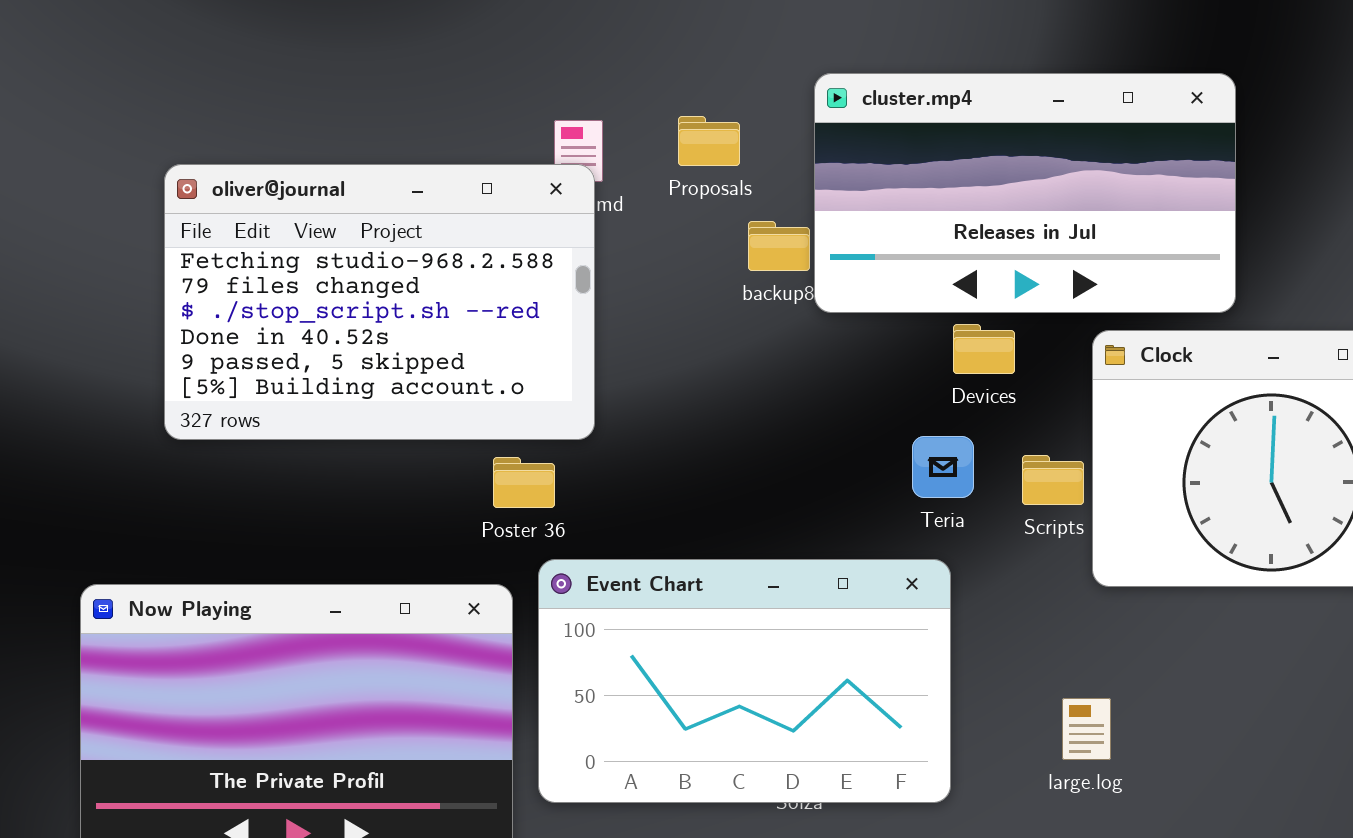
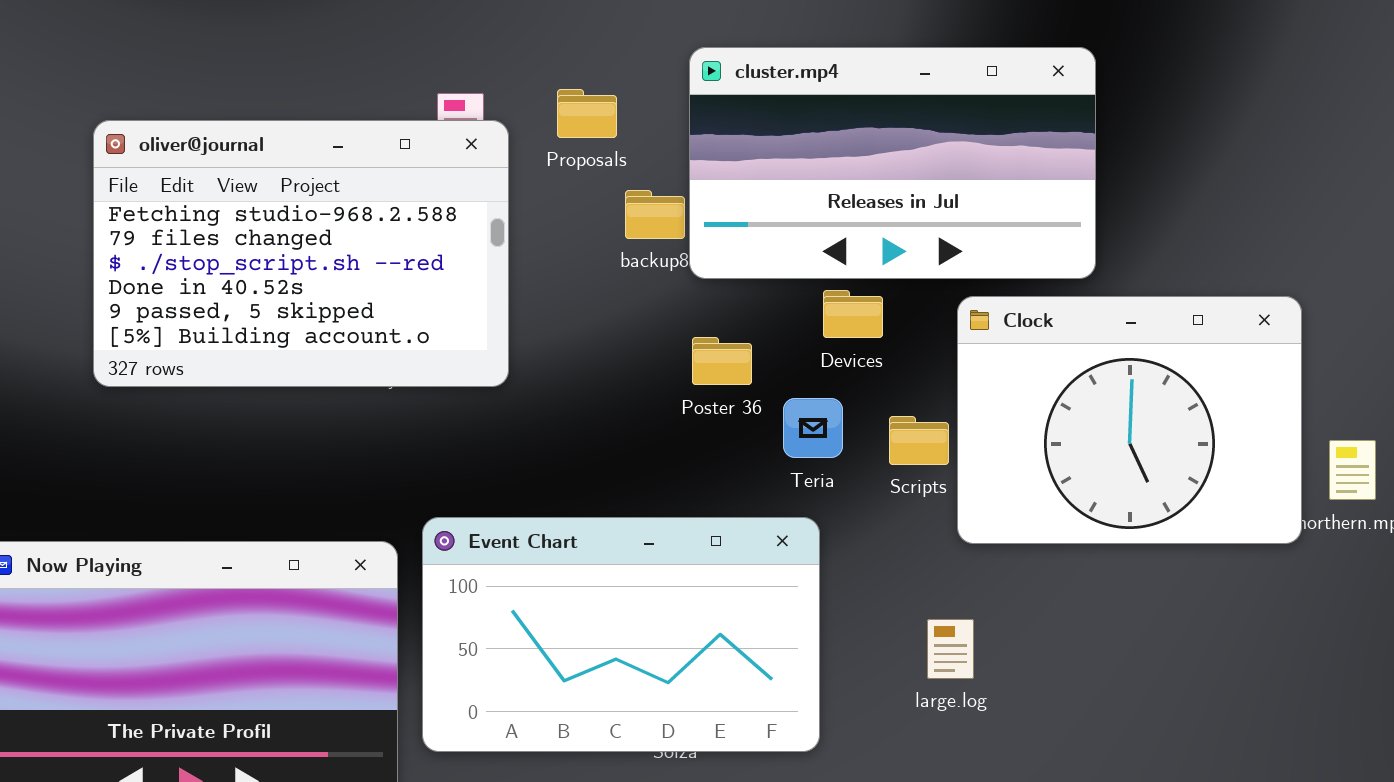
oliver@journal: [164,164,595,440] -> [93,120,509,387], moved
Poster 36: [493,457,555,508] -> [692,337,752,385], moved
large.log: [1062,698,1111,760] -> [927,619,974,679], moved

